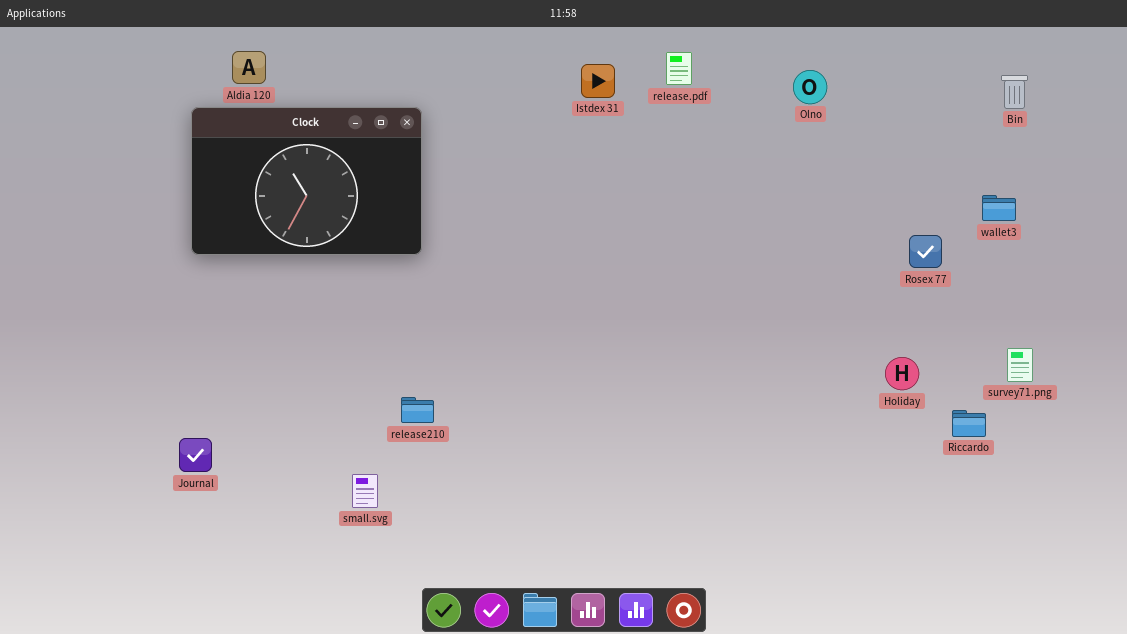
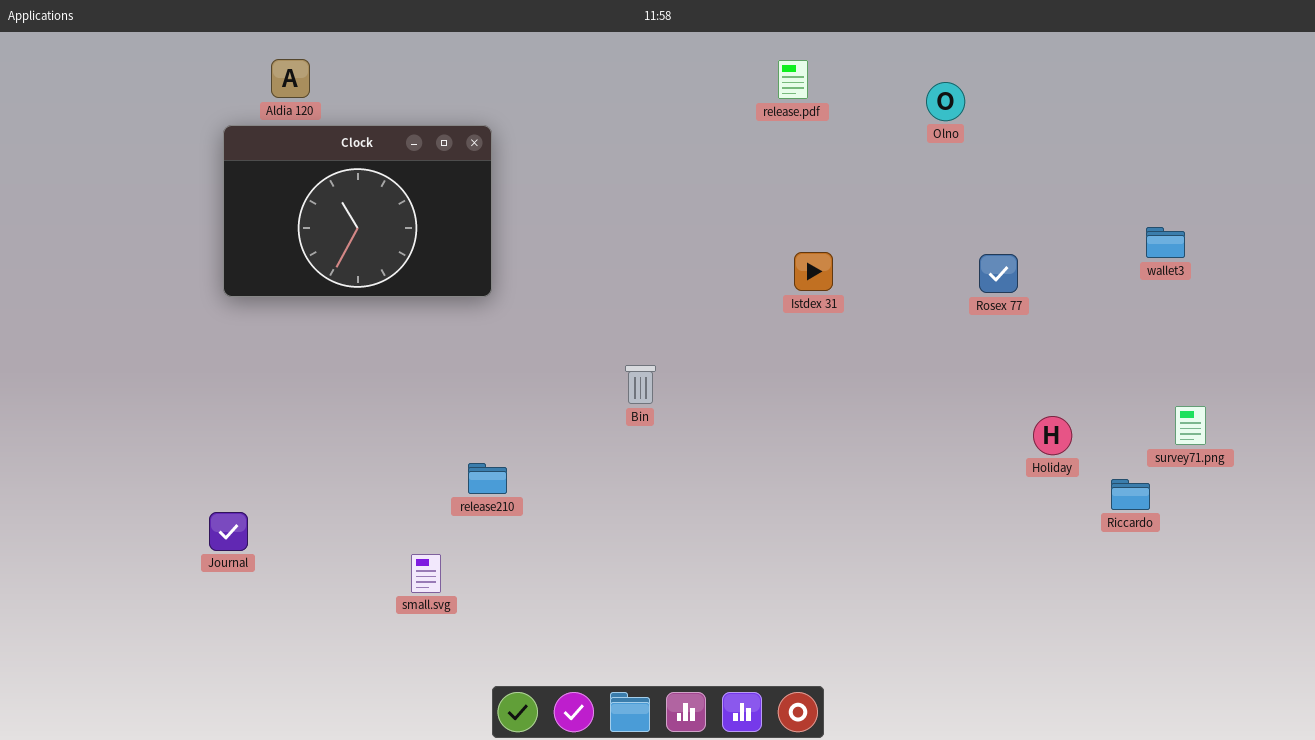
Istdex 31: [581,64,615,98] -> [794,252,833,291], moved
Bin: [1001,75,1028,109] -> [625,365,656,404], moved
Rosex 77: [909,235,942,268] -> [979,254,1018,293], moved

